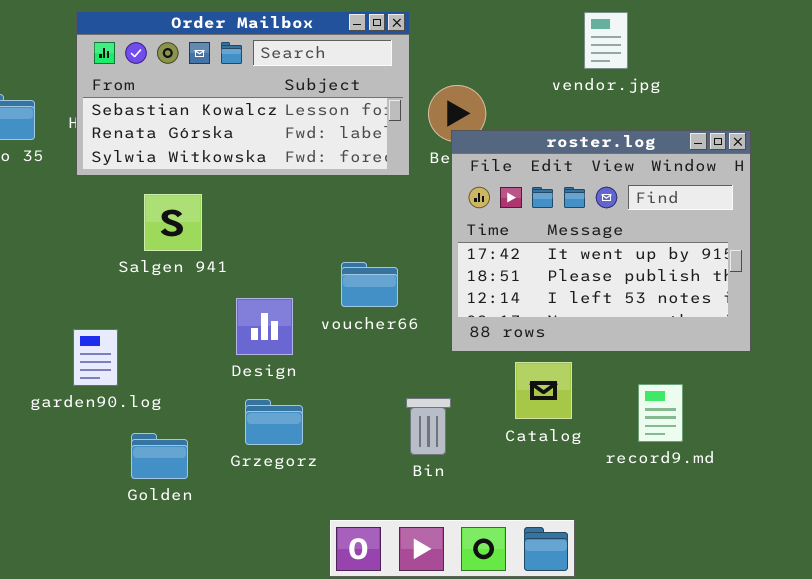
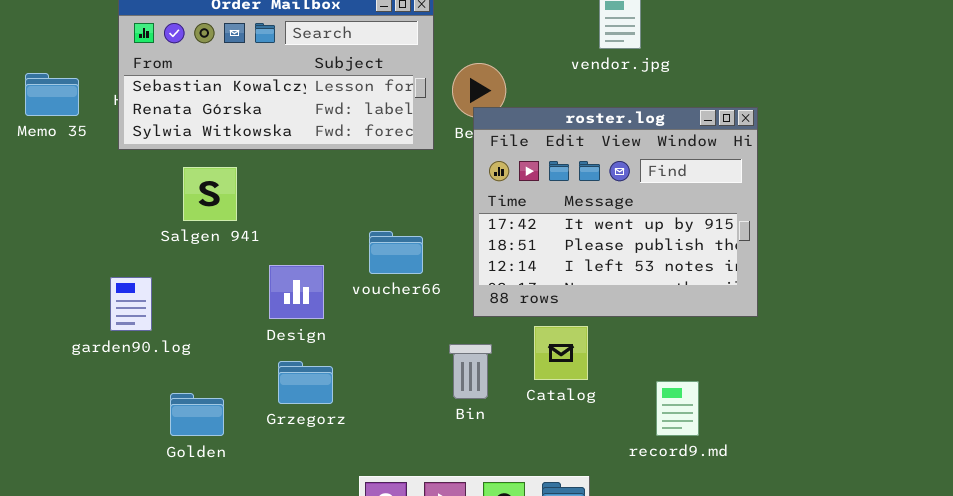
garden90.log: [73,329,118,386] -> [110,277,152,331], moved
record9.md: [638,384,683,442] -> [656,381,699,436], moved
Bin: [406,398,451,455] -> [449,344,492,399], moved

